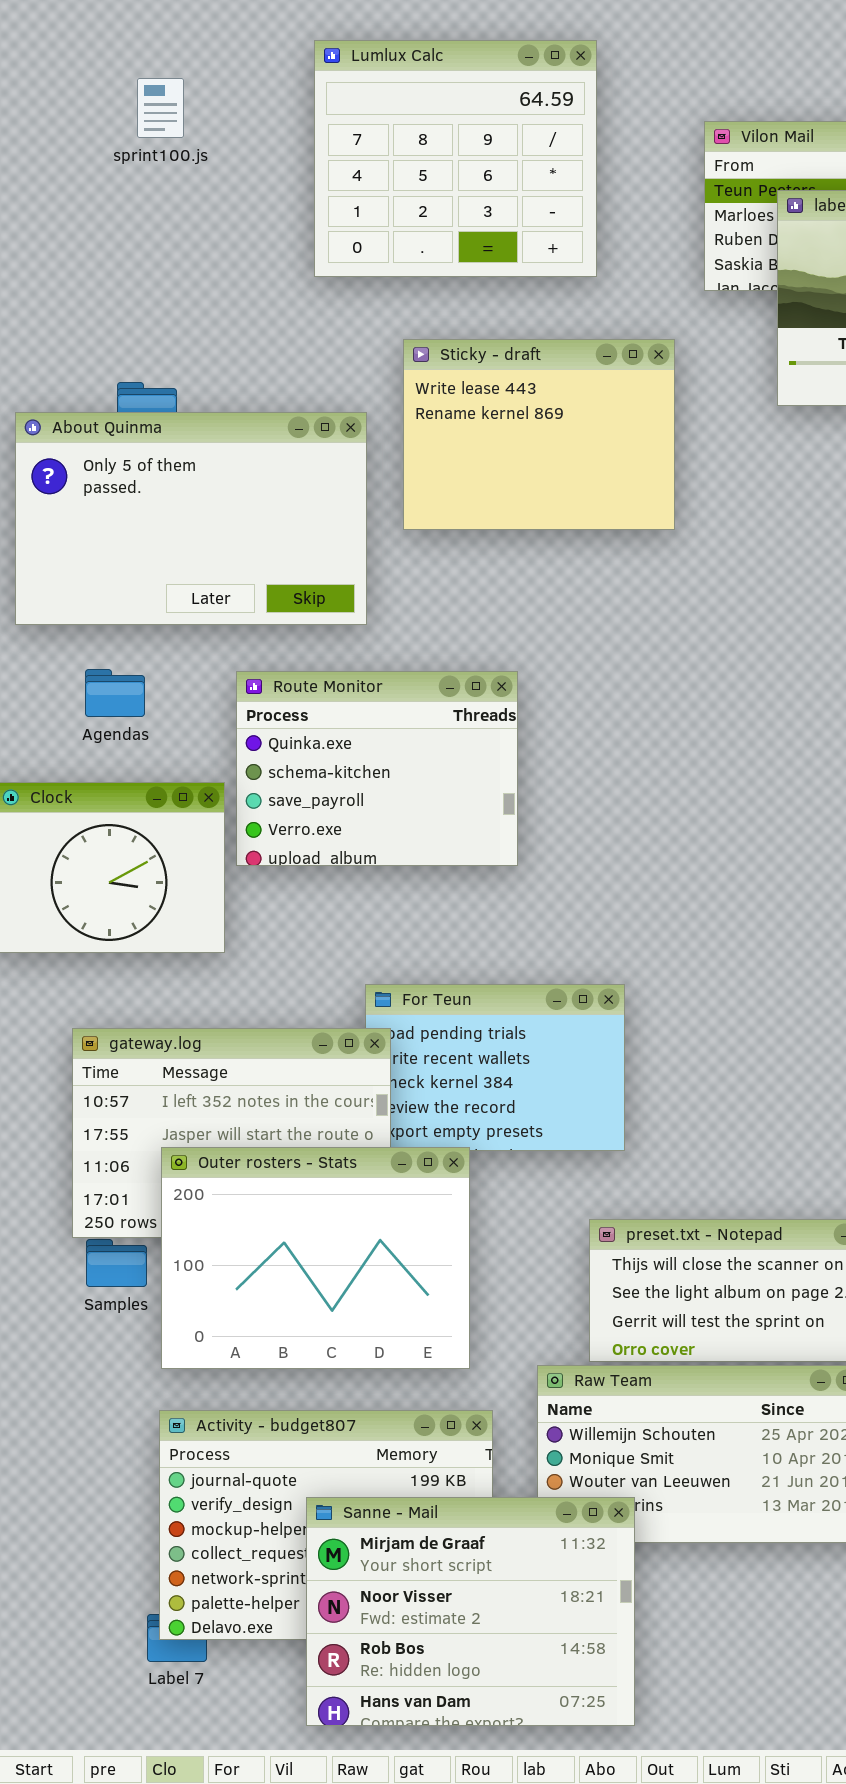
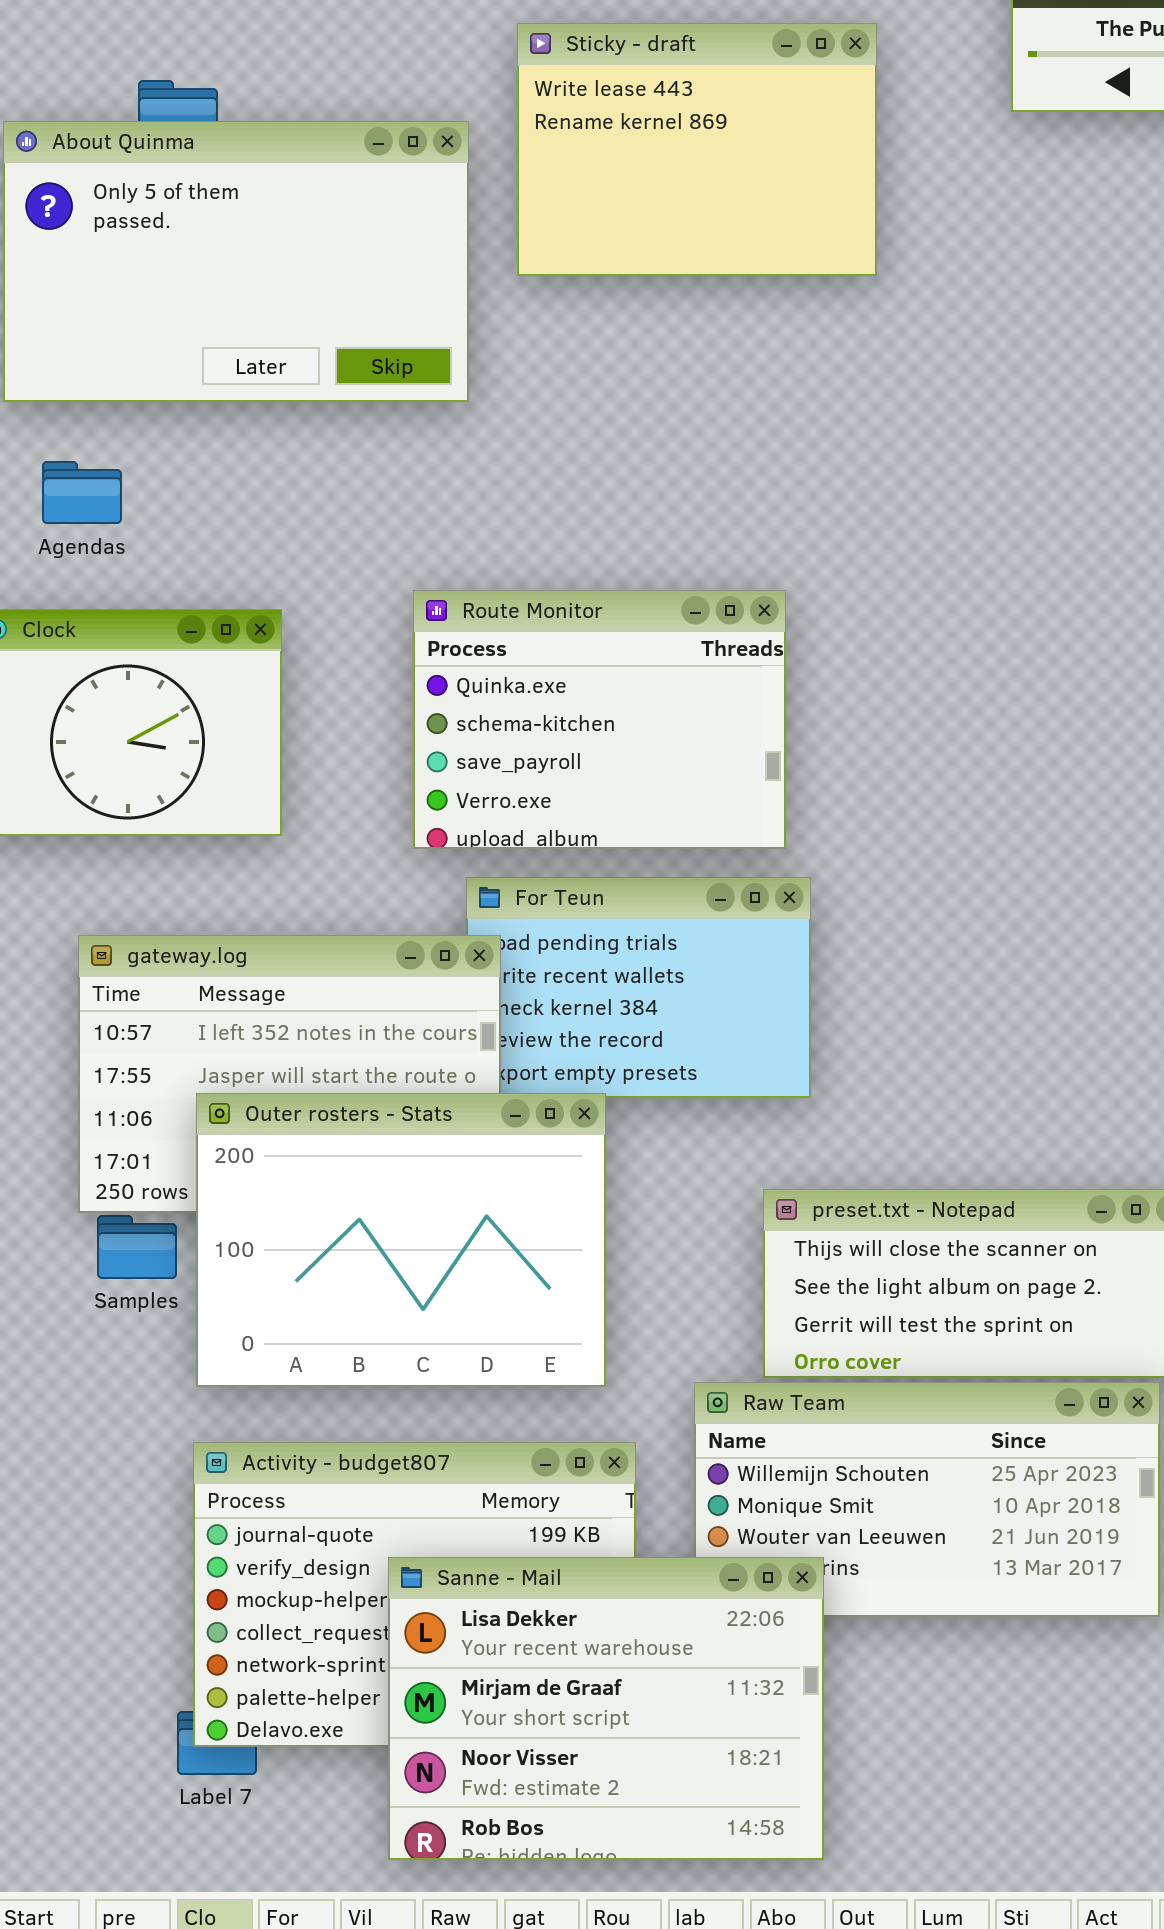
Agendas: [85,669,145,717] -> [42,461,122,524], moved
Route Monitor: [236,671,518,866] -> [413,590,786,849], moved
Sanne - Mail: [306,1497,635,1726] -> [388,1557,824,1860], scrolled up 1 row

